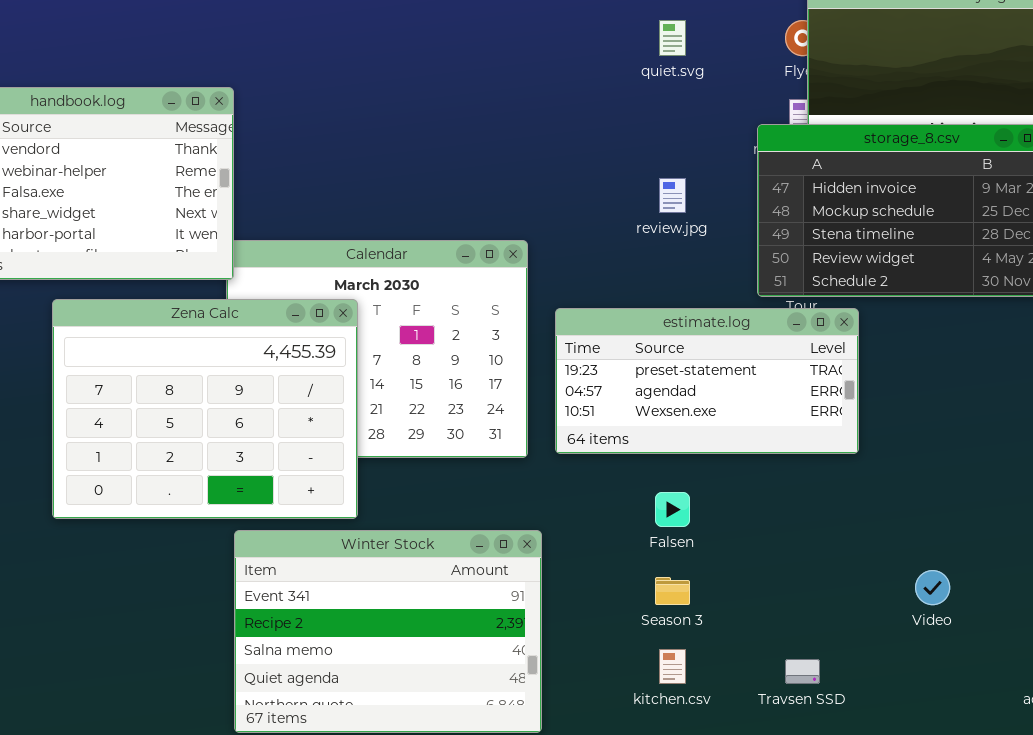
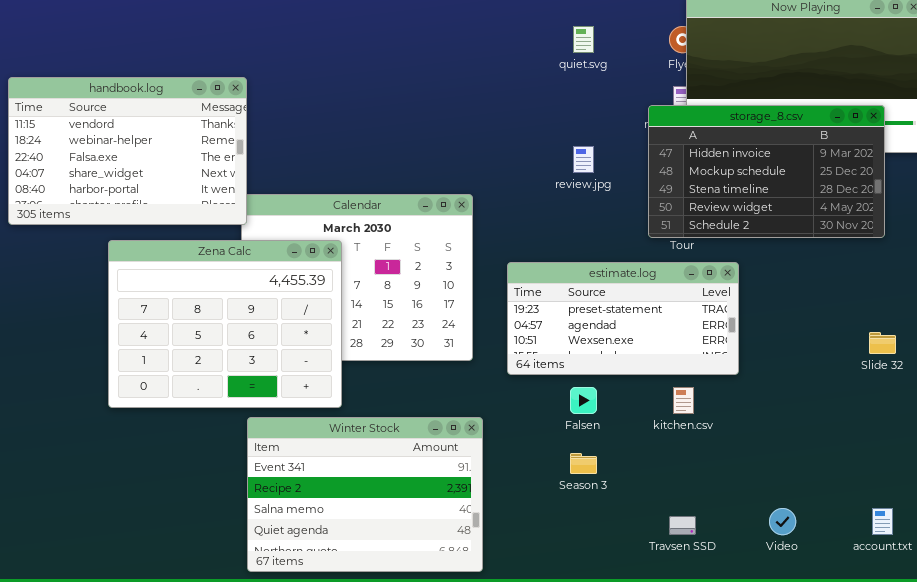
estimate.log: [555,308,859,454] -> [507,262,739,375], moved
Video: [915,570,950,605] -> [769,508,796,535], moved
kitchen.csv: [659,649,686,684] -> [673,387,694,414], moved

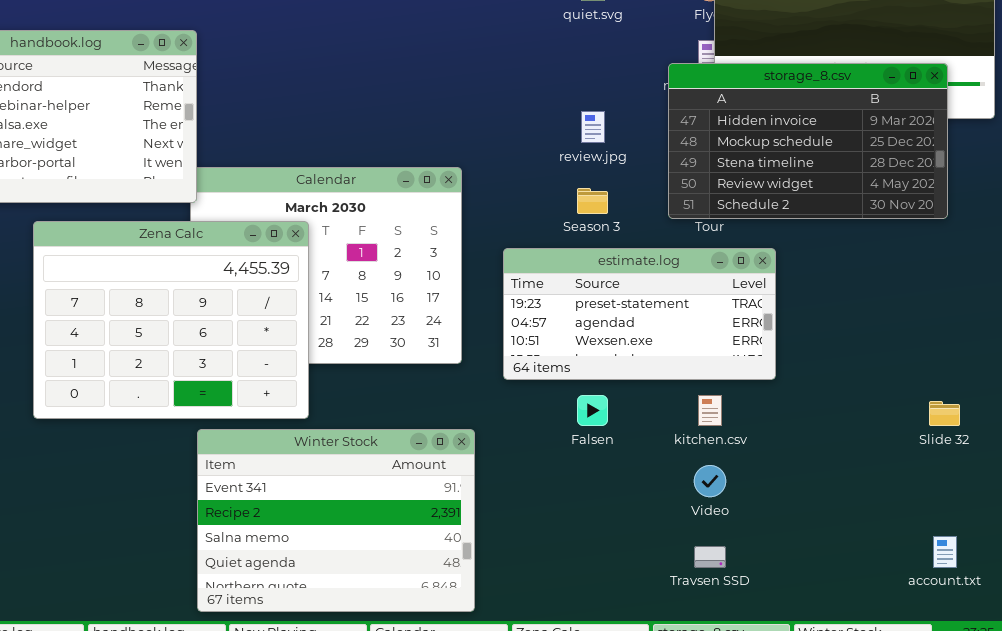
Slide 32: [869,332,896,354] -> [929,401,960,426], moved
Season 3: [570,453,597,474] -> [577,188,608,214], moved
Video: [769,508,796,535] -> [694,465,726,497], moved

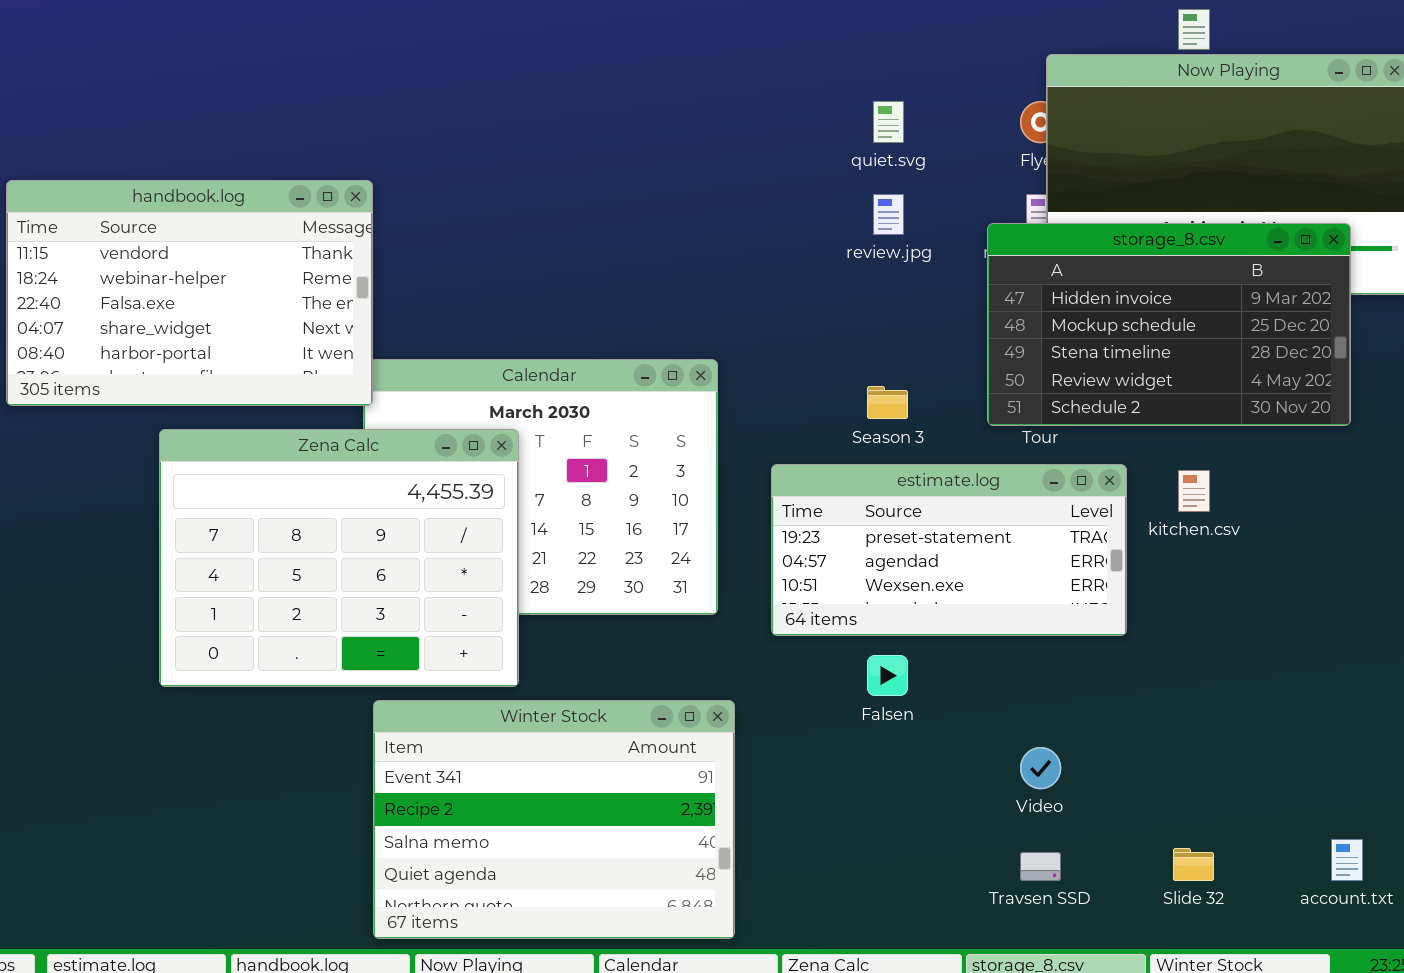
review.jpg: [581,111,605,143] -> [873,194,904,235], moved
kitchen.csv: [698,395,722,426] -> [1178,470,1210,512], moved
Slide 32: [929,401,960,426] -> [1173,848,1214,881], moved

